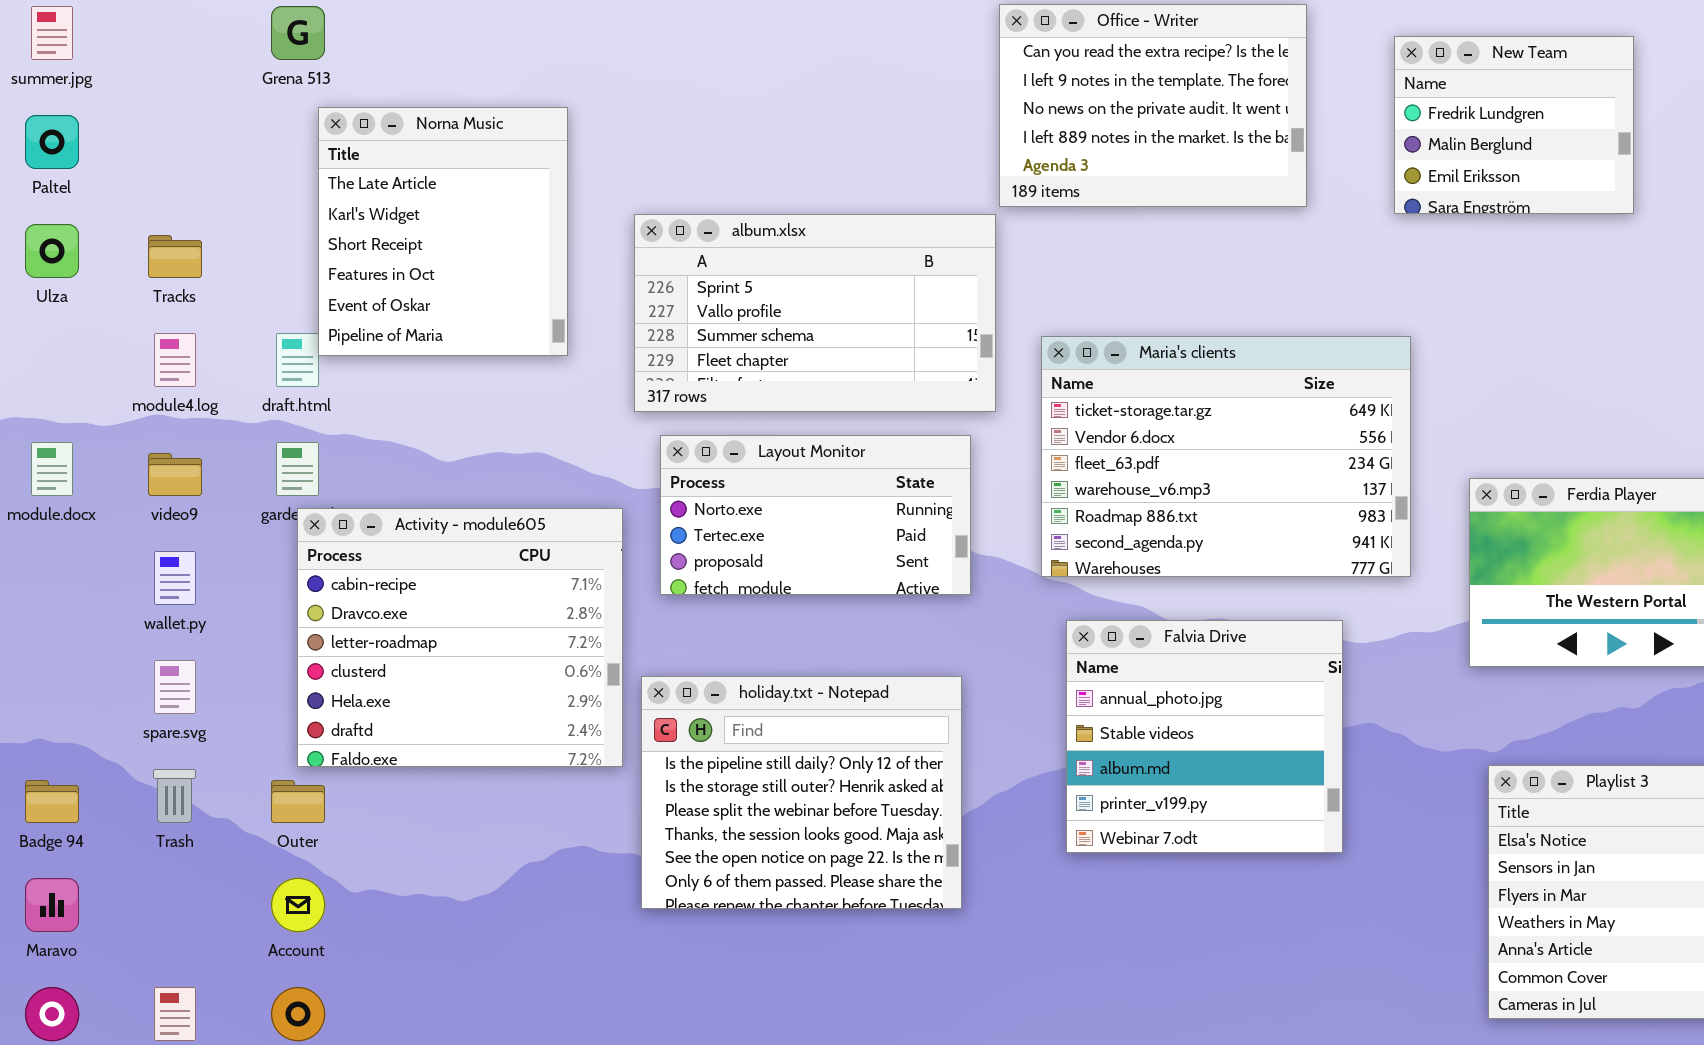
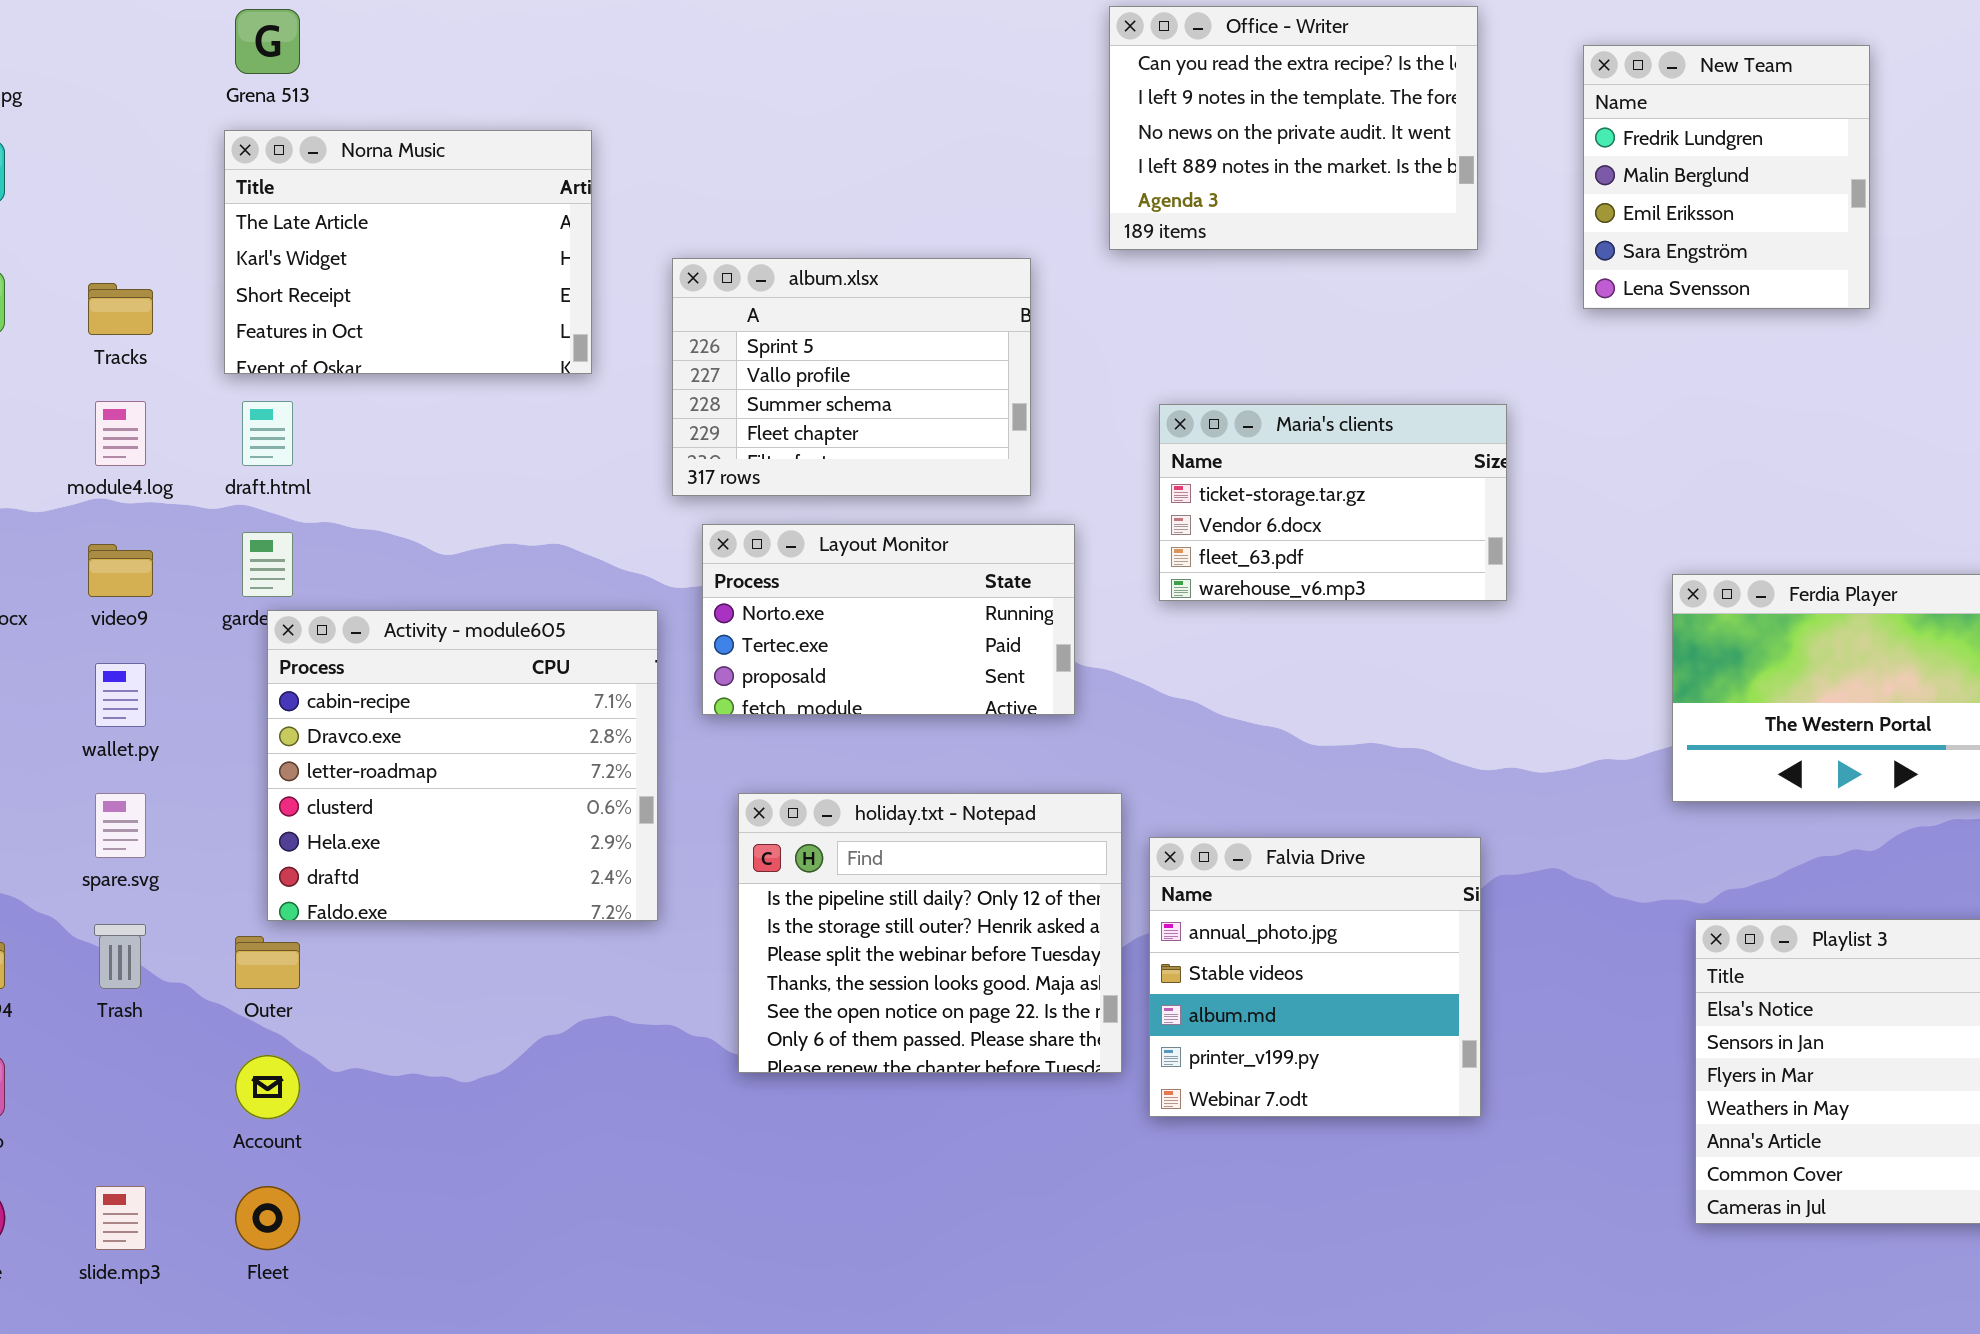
New Team: [1394,36,1634,214] -> [1583,45,1870,309], resized
Norna Music: [318,107,568,356] -> [224,130,592,374], resized
album.xlsx: [634,214,996,412] -> [672,258,1031,496], resized
Maria's clients: [1041,336,1411,577] -> [1159,404,1507,601], resized
Falvia Drive: [1066,620,1343,853] -> [1149,837,1481,1117], moved
holiday.txt - Notepad: [641,676,962,909] -> [738,793,1122,1073], moved

